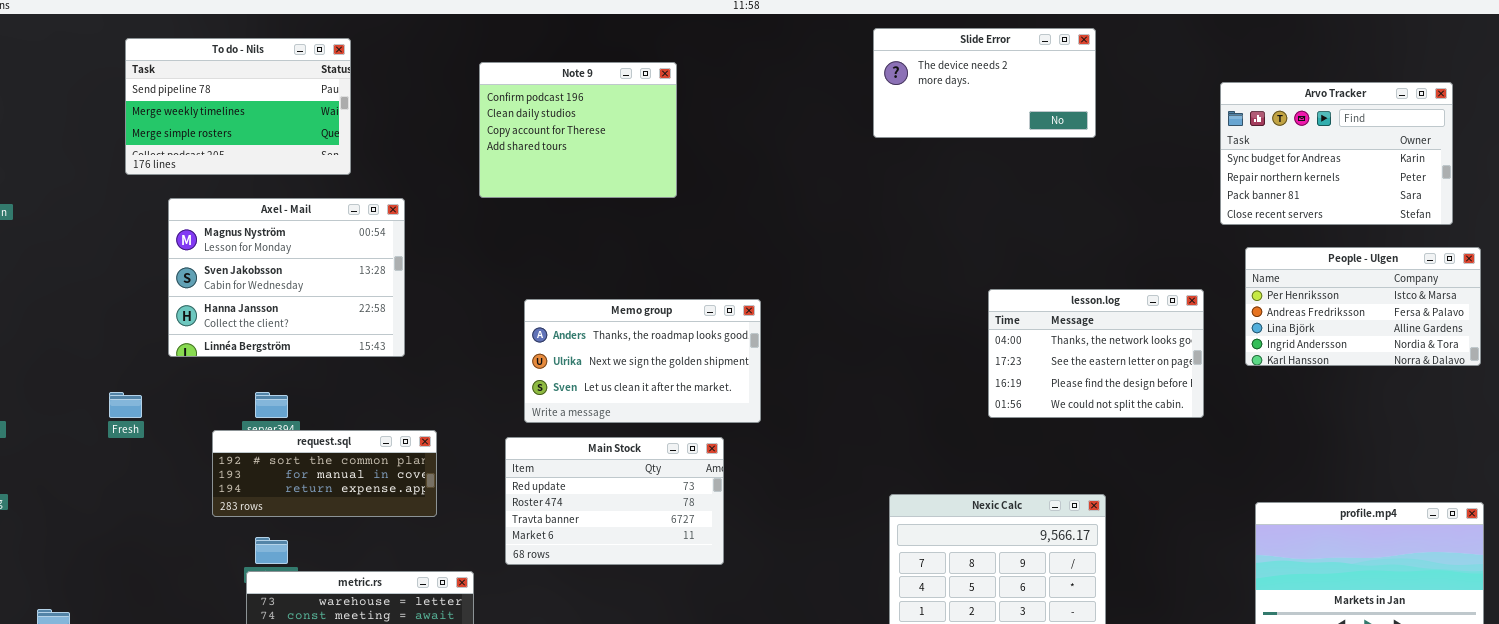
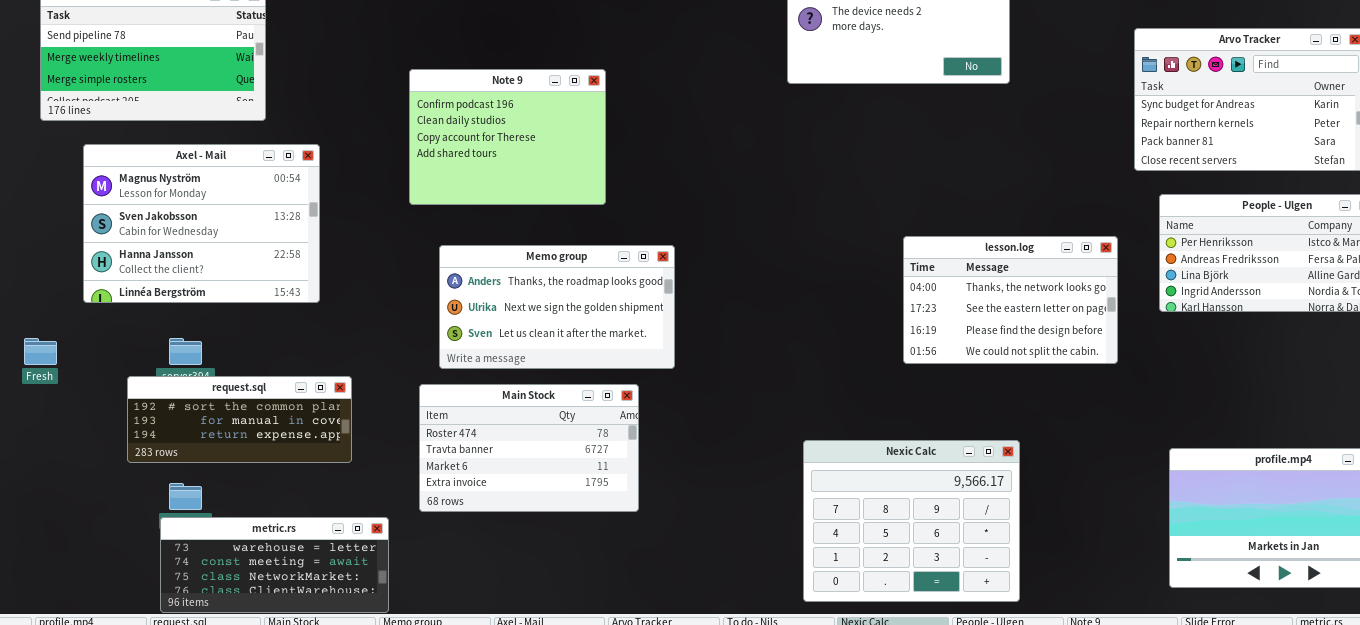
Note 9: [479,62,677,198] -> [409,69,606,205], moved
Main Stock: [505,437,724,565] -> [419,384,639,512], scrolled down 1 row

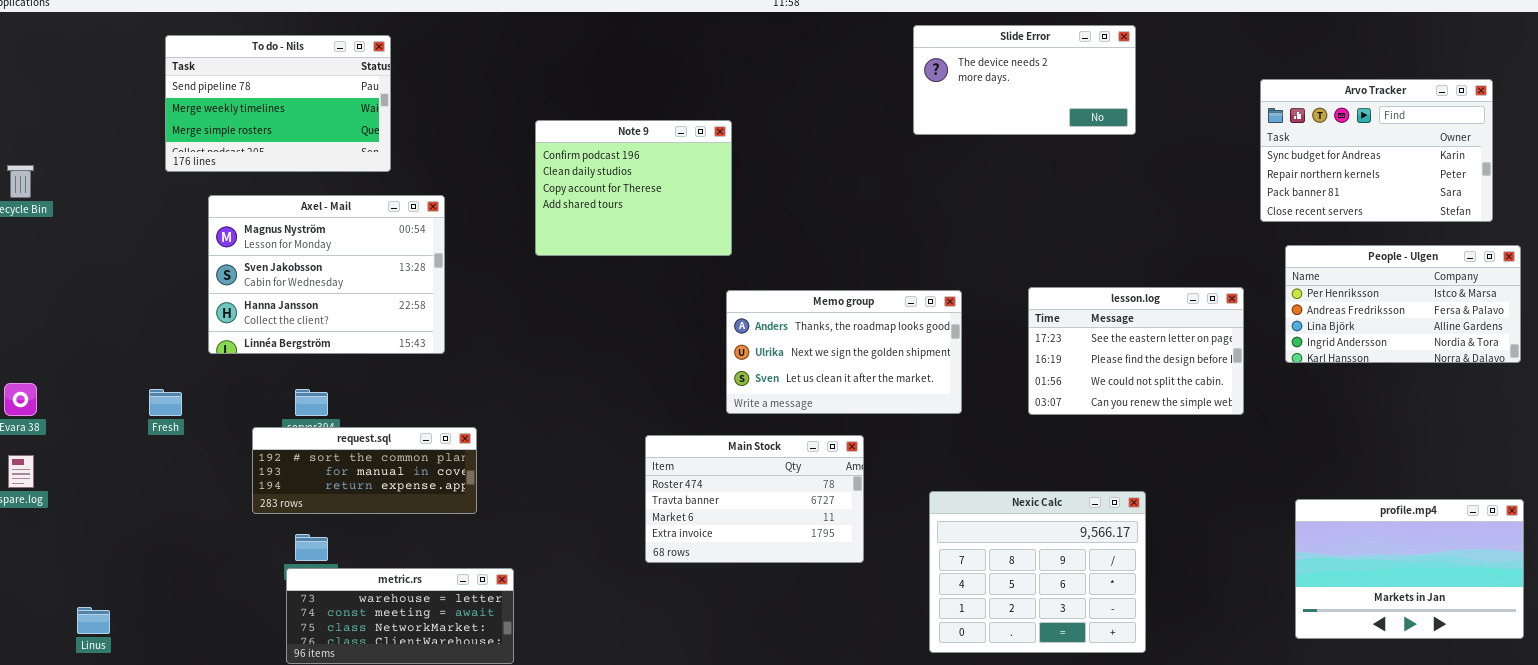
lesson.log: [903,236,1118,364] -> [1028,287,1244,415], scrolled down 1 row
Memo group: [439,245,675,369] -> [726,290,962,414], moved
Main Stock: [419,384,639,512] -> [645,435,864,563], moved

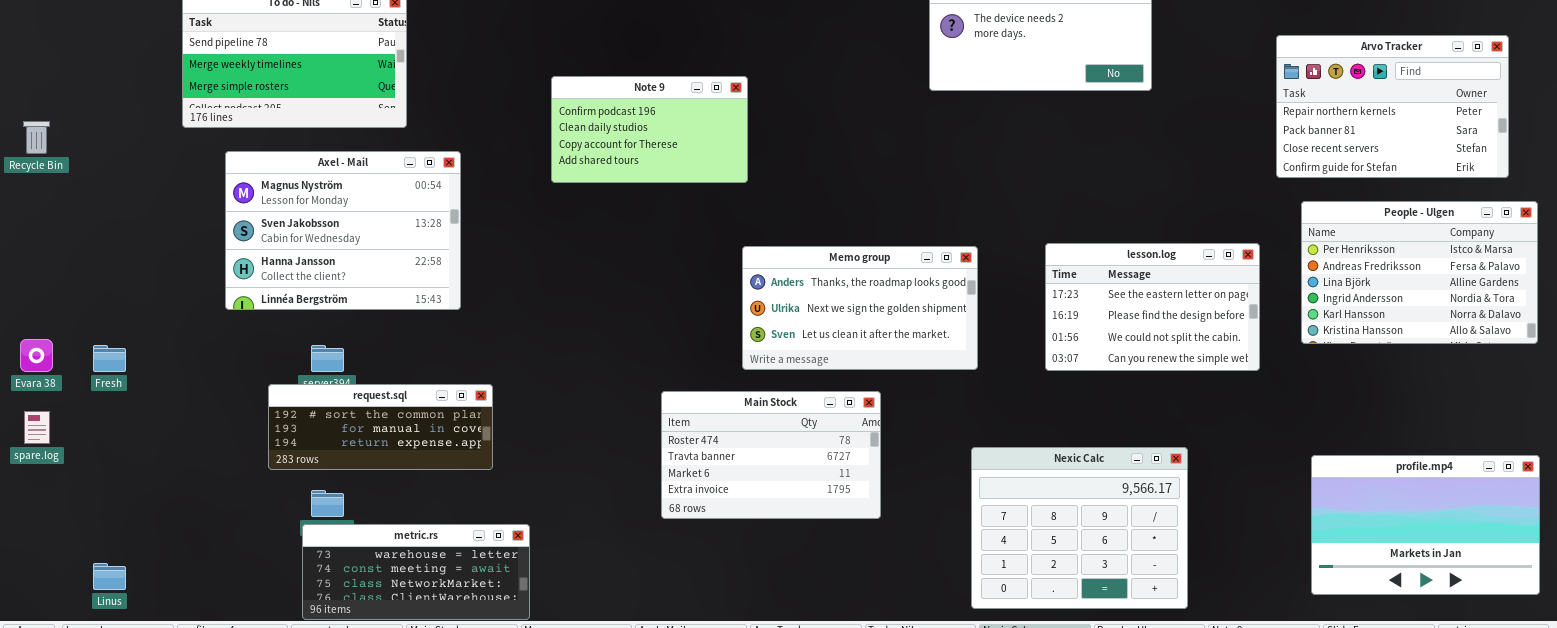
Arvo Tracker: [1260,79,1493,222] -> [1276,35,1509,178], scrolled down 1 row
Note 9: [535,120,732,256] -> [551,76,748,183], resized
People - Ulgen: [1285,245,1521,363] -> [1301,201,1538,344], resized
Fresh: [149,389,182,416] -> [93,345,126,372], moved
Nexic Calc: [929,491,1146,653] -> [971,447,1188,609], moved

